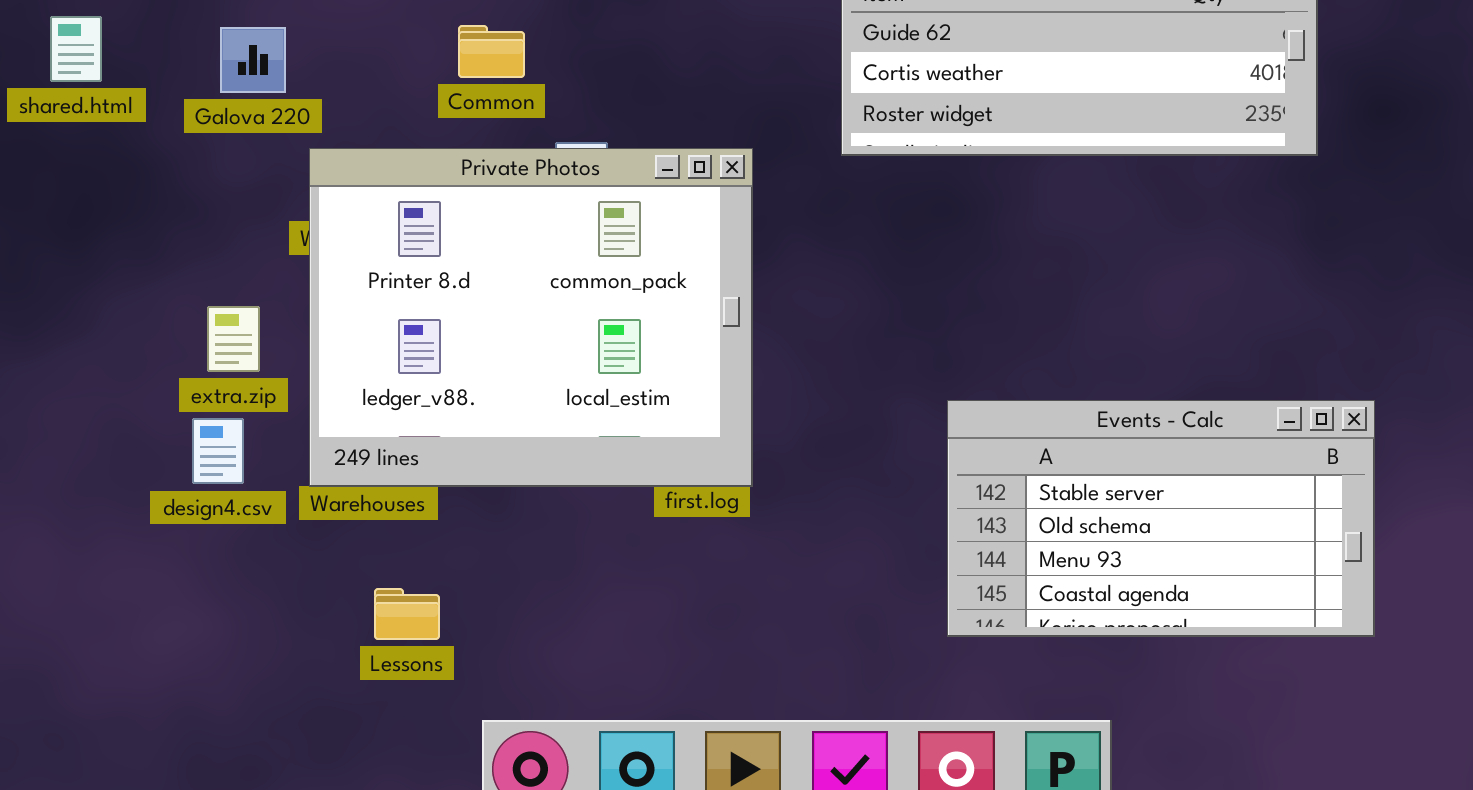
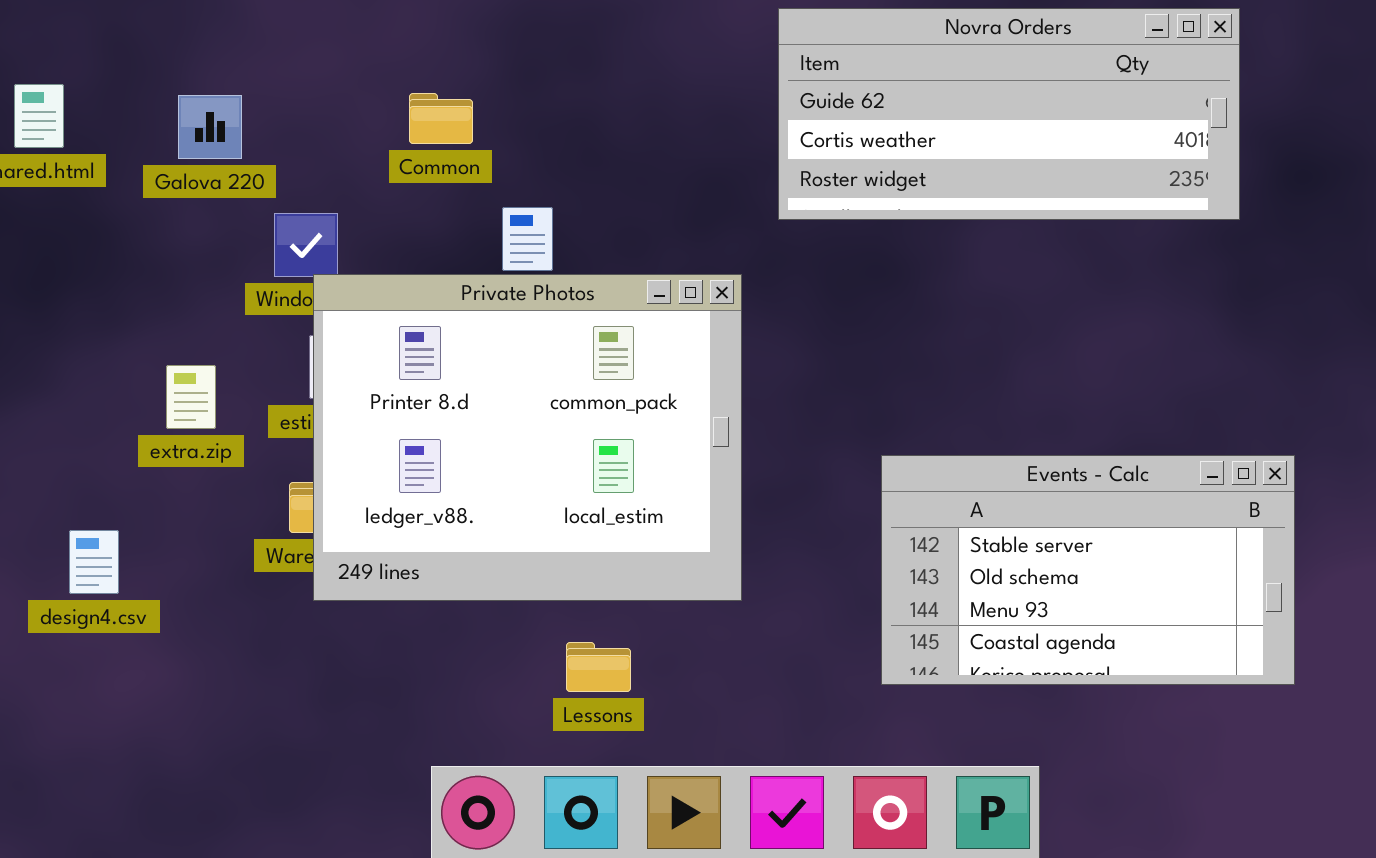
Private Photos: [309,148,753,487] -> [313,274,742,601], moved
design4.csv: [192,418,244,484] -> [69,530,119,594], moved
Lessons: [374,588,440,640] -> [566,642,631,692], moved

